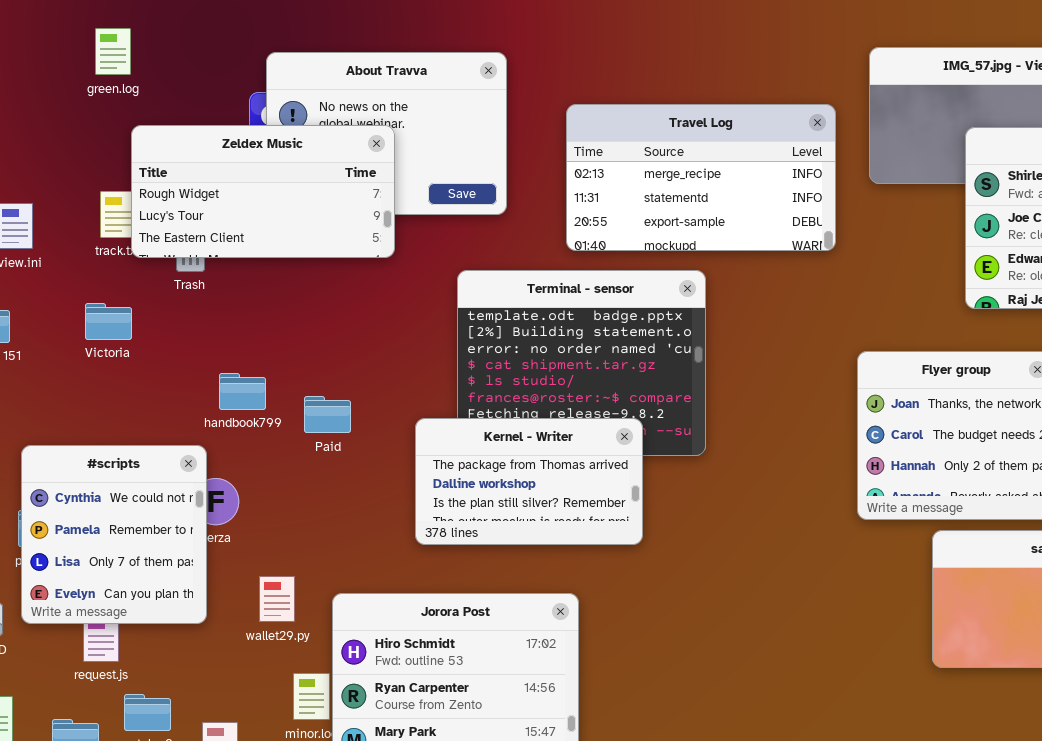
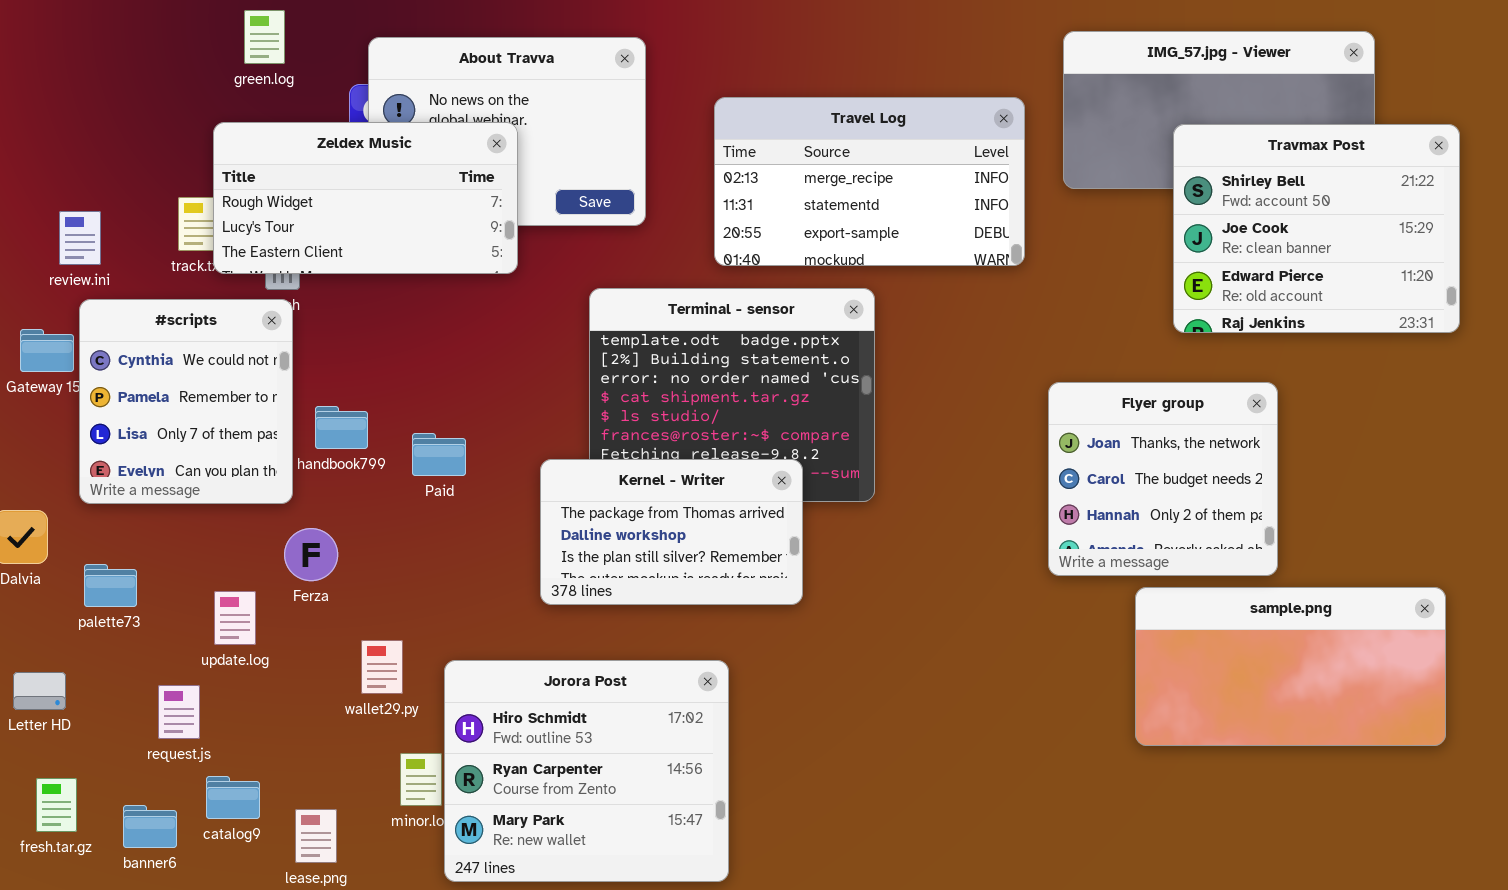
green.log: [95,28,131,75] -> [244,10,285,64], moved
#scripts: [21,445,207,624] -> [79,299,293,504], moved

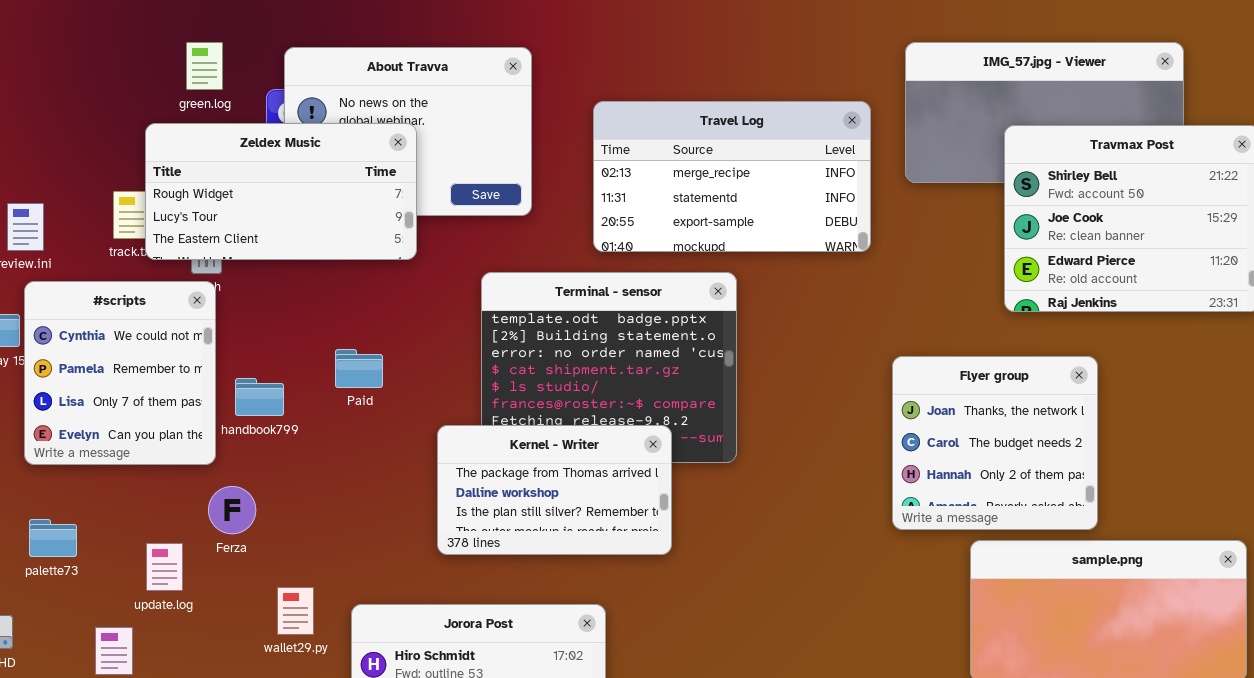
green.log: [244,10,285,64] -> [186,42,223,90], moved
Paid: [412,433,466,476] -> [335,349,383,388], moved

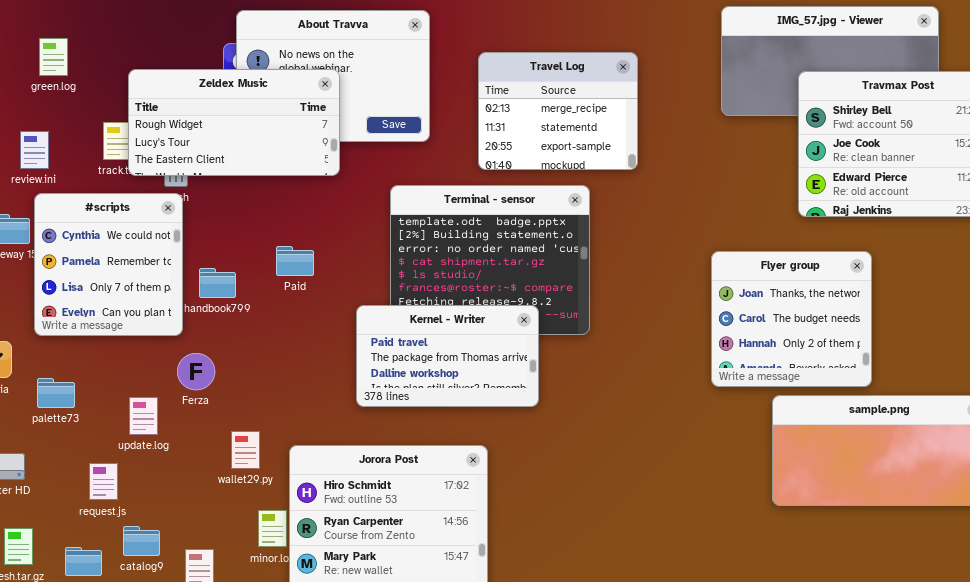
green.log: [186,42,223,90] -> [39,38,68,76], moved
Travel Log: [593,101,871,252] -> [478,52,638,170], resized
Kernel - Writer: [437,425,672,555] -> [356,305,539,407], scrolled up 1 row

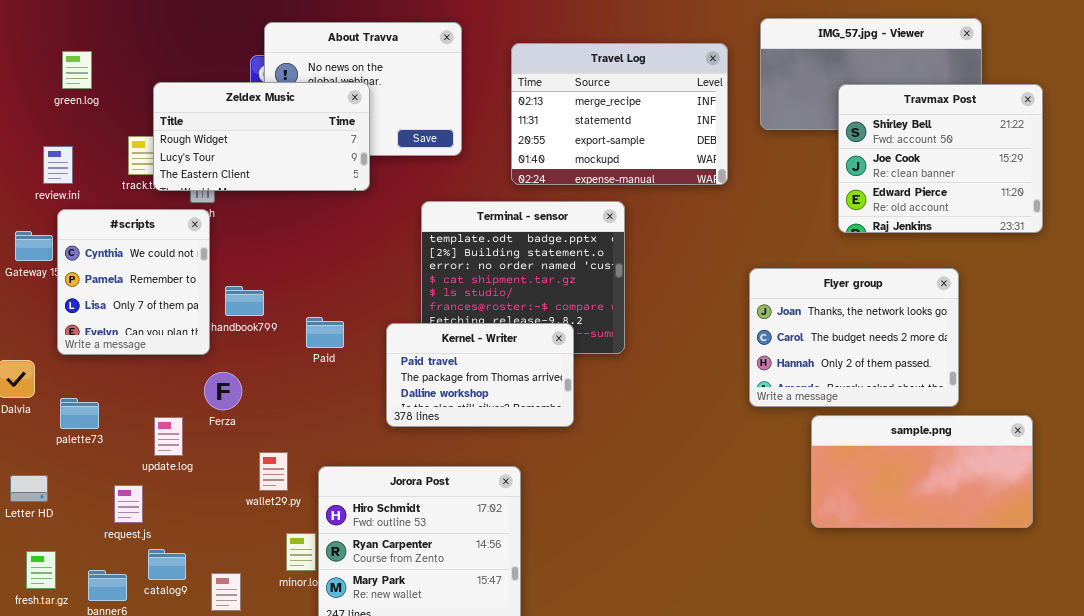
Travel Log: [478,52,638,170] -> [511,43,728,185], resized
Paid: [276,246,314,276] -> [306,317,344,348], moved
Flyer group: [711,251,872,387] -> [749,268,959,407], resized

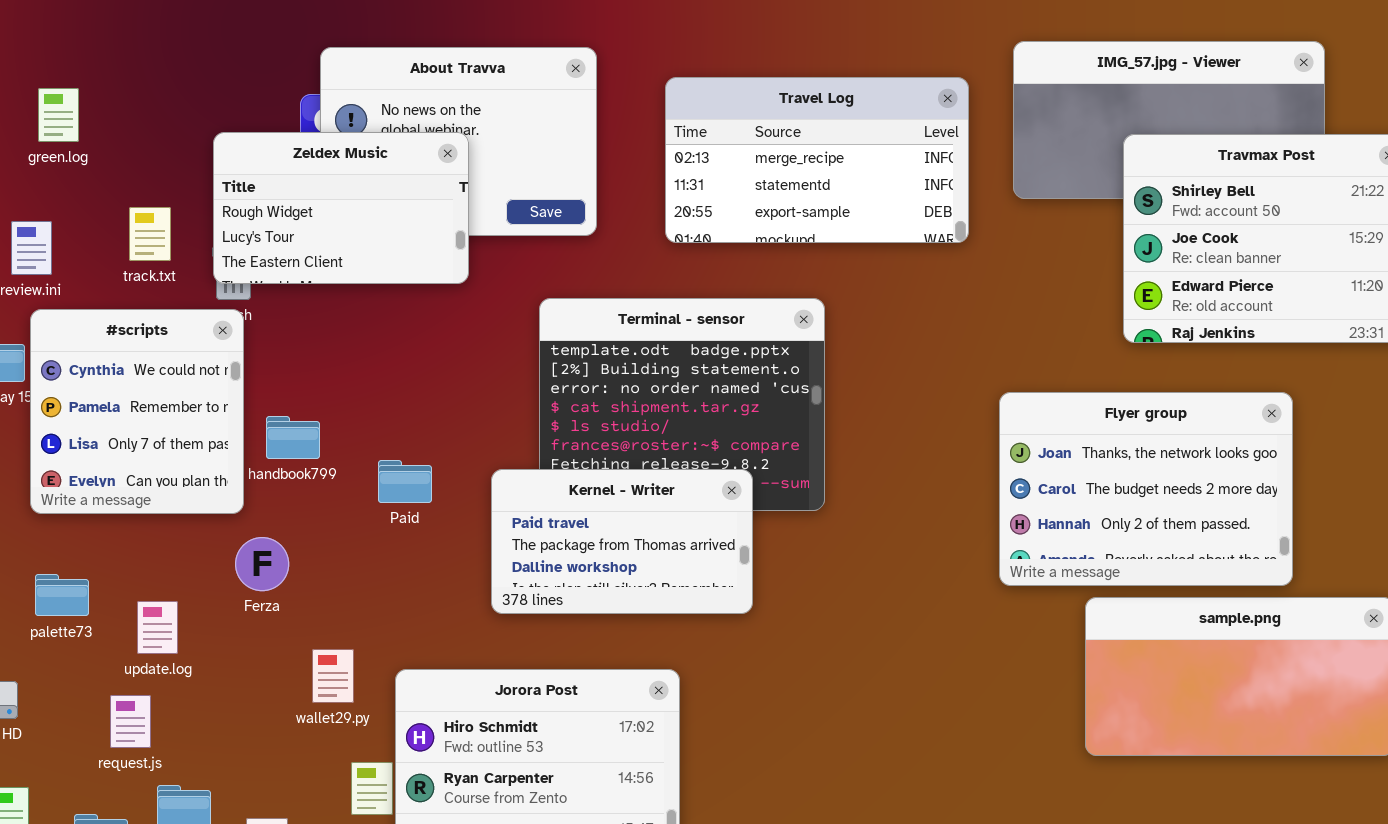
Travel Log: [511,43,728,185] -> [665,77,969,243], resized
Zeldex Music: [153,82,370,191] -> [213,132,469,284], resized
update.log: [154,417,183,456] -> [137,601,178,654], moved

